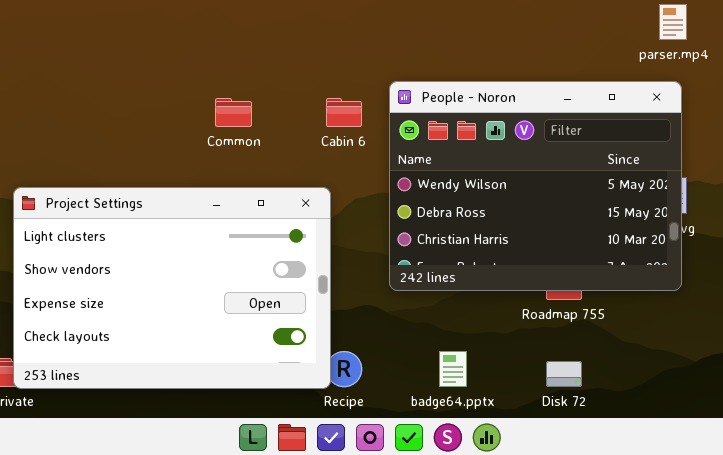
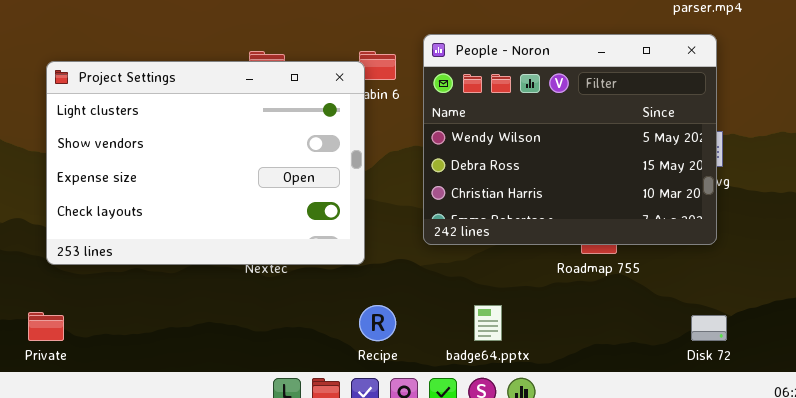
Project Settings: [13,187,331,389] -> [46,61,365,265], moved
Disk 72: [546,361,582,387] -> [691,315,727,341], moved

